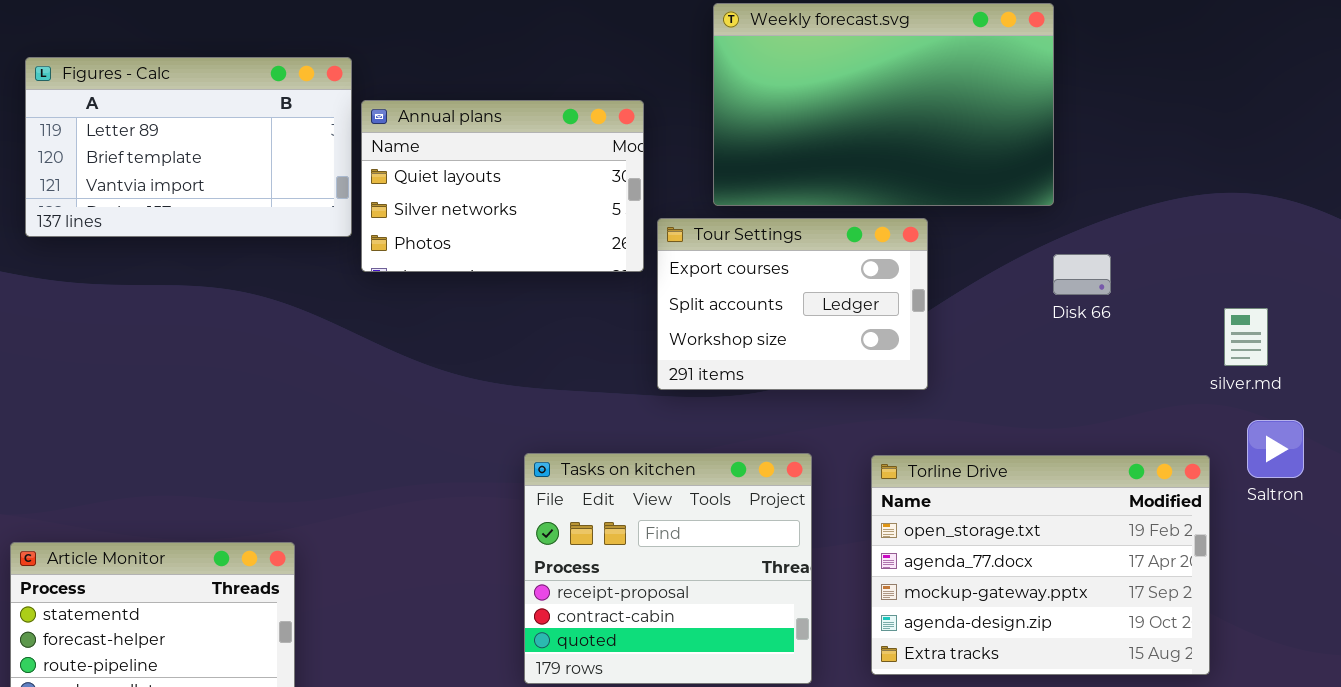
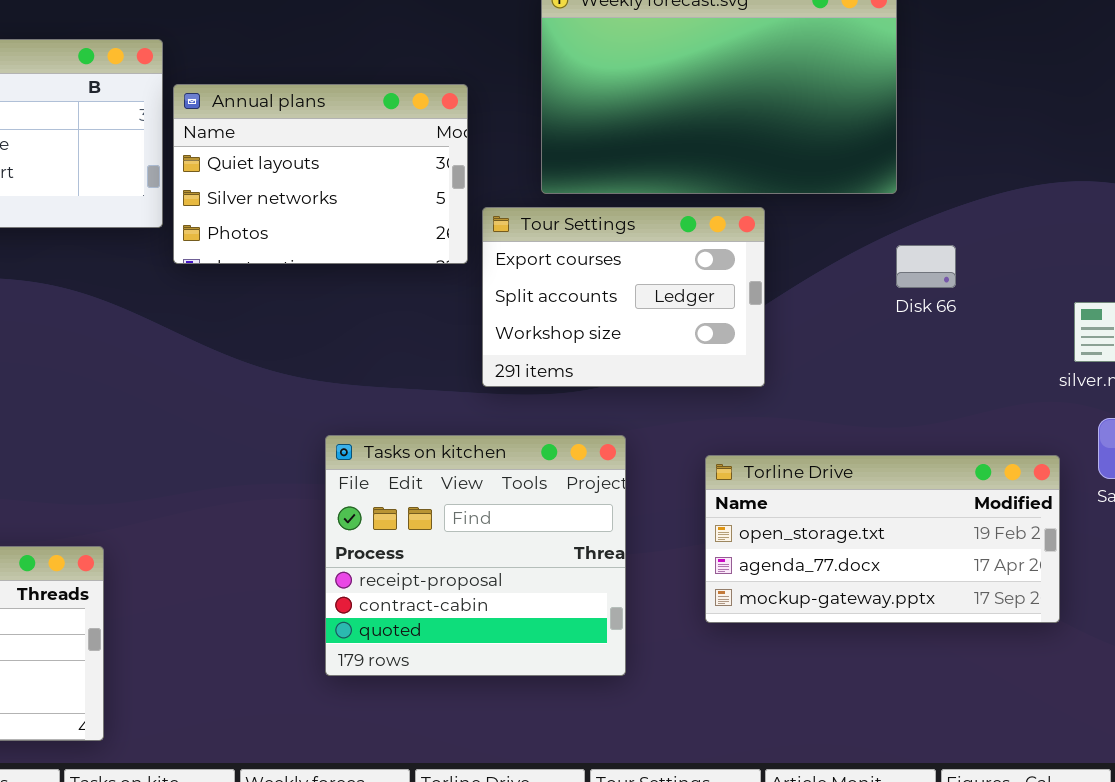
Tasks on kitchen: [524,453,812,684] -> [325,435,626,676], moved
Torline Drive: [871,455,1210,675] -> [705,455,1060,623], resized

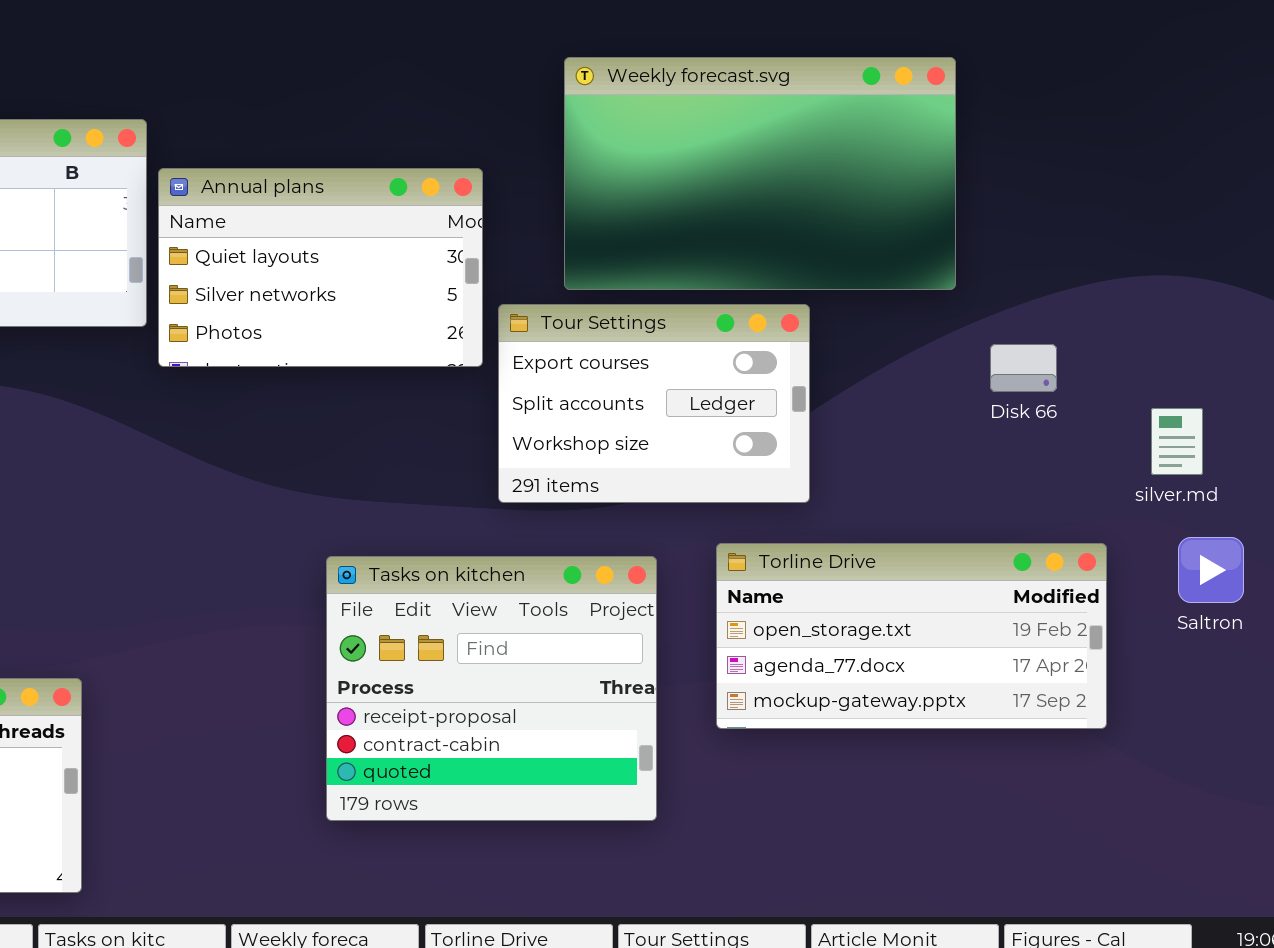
Disk 66: [896,245,956,288] -> [990,344,1057,392], moved
Torline Drive: [705,455,1060,623] -> [716,543,1107,729], moved

